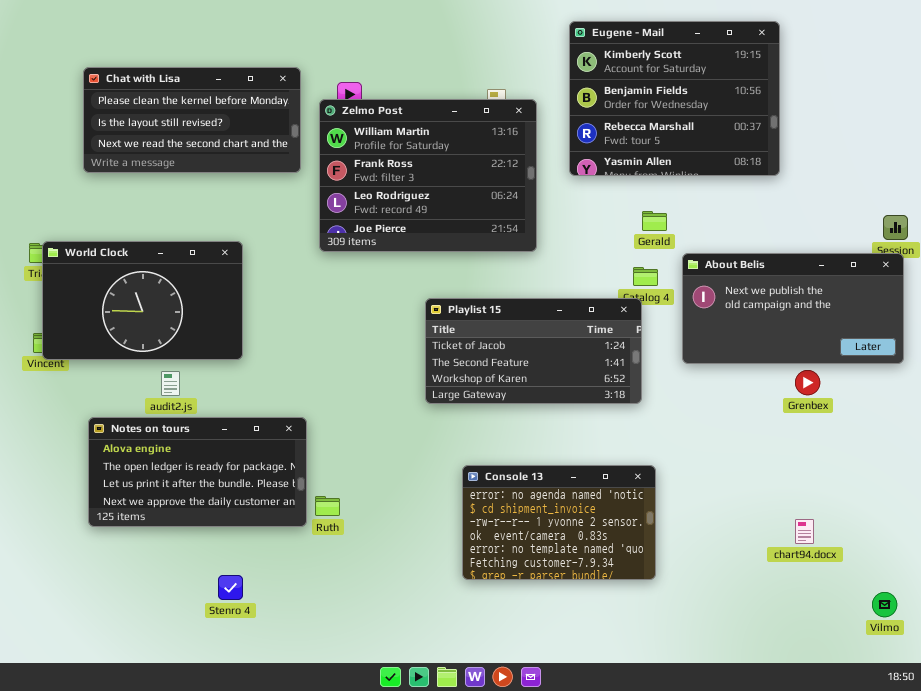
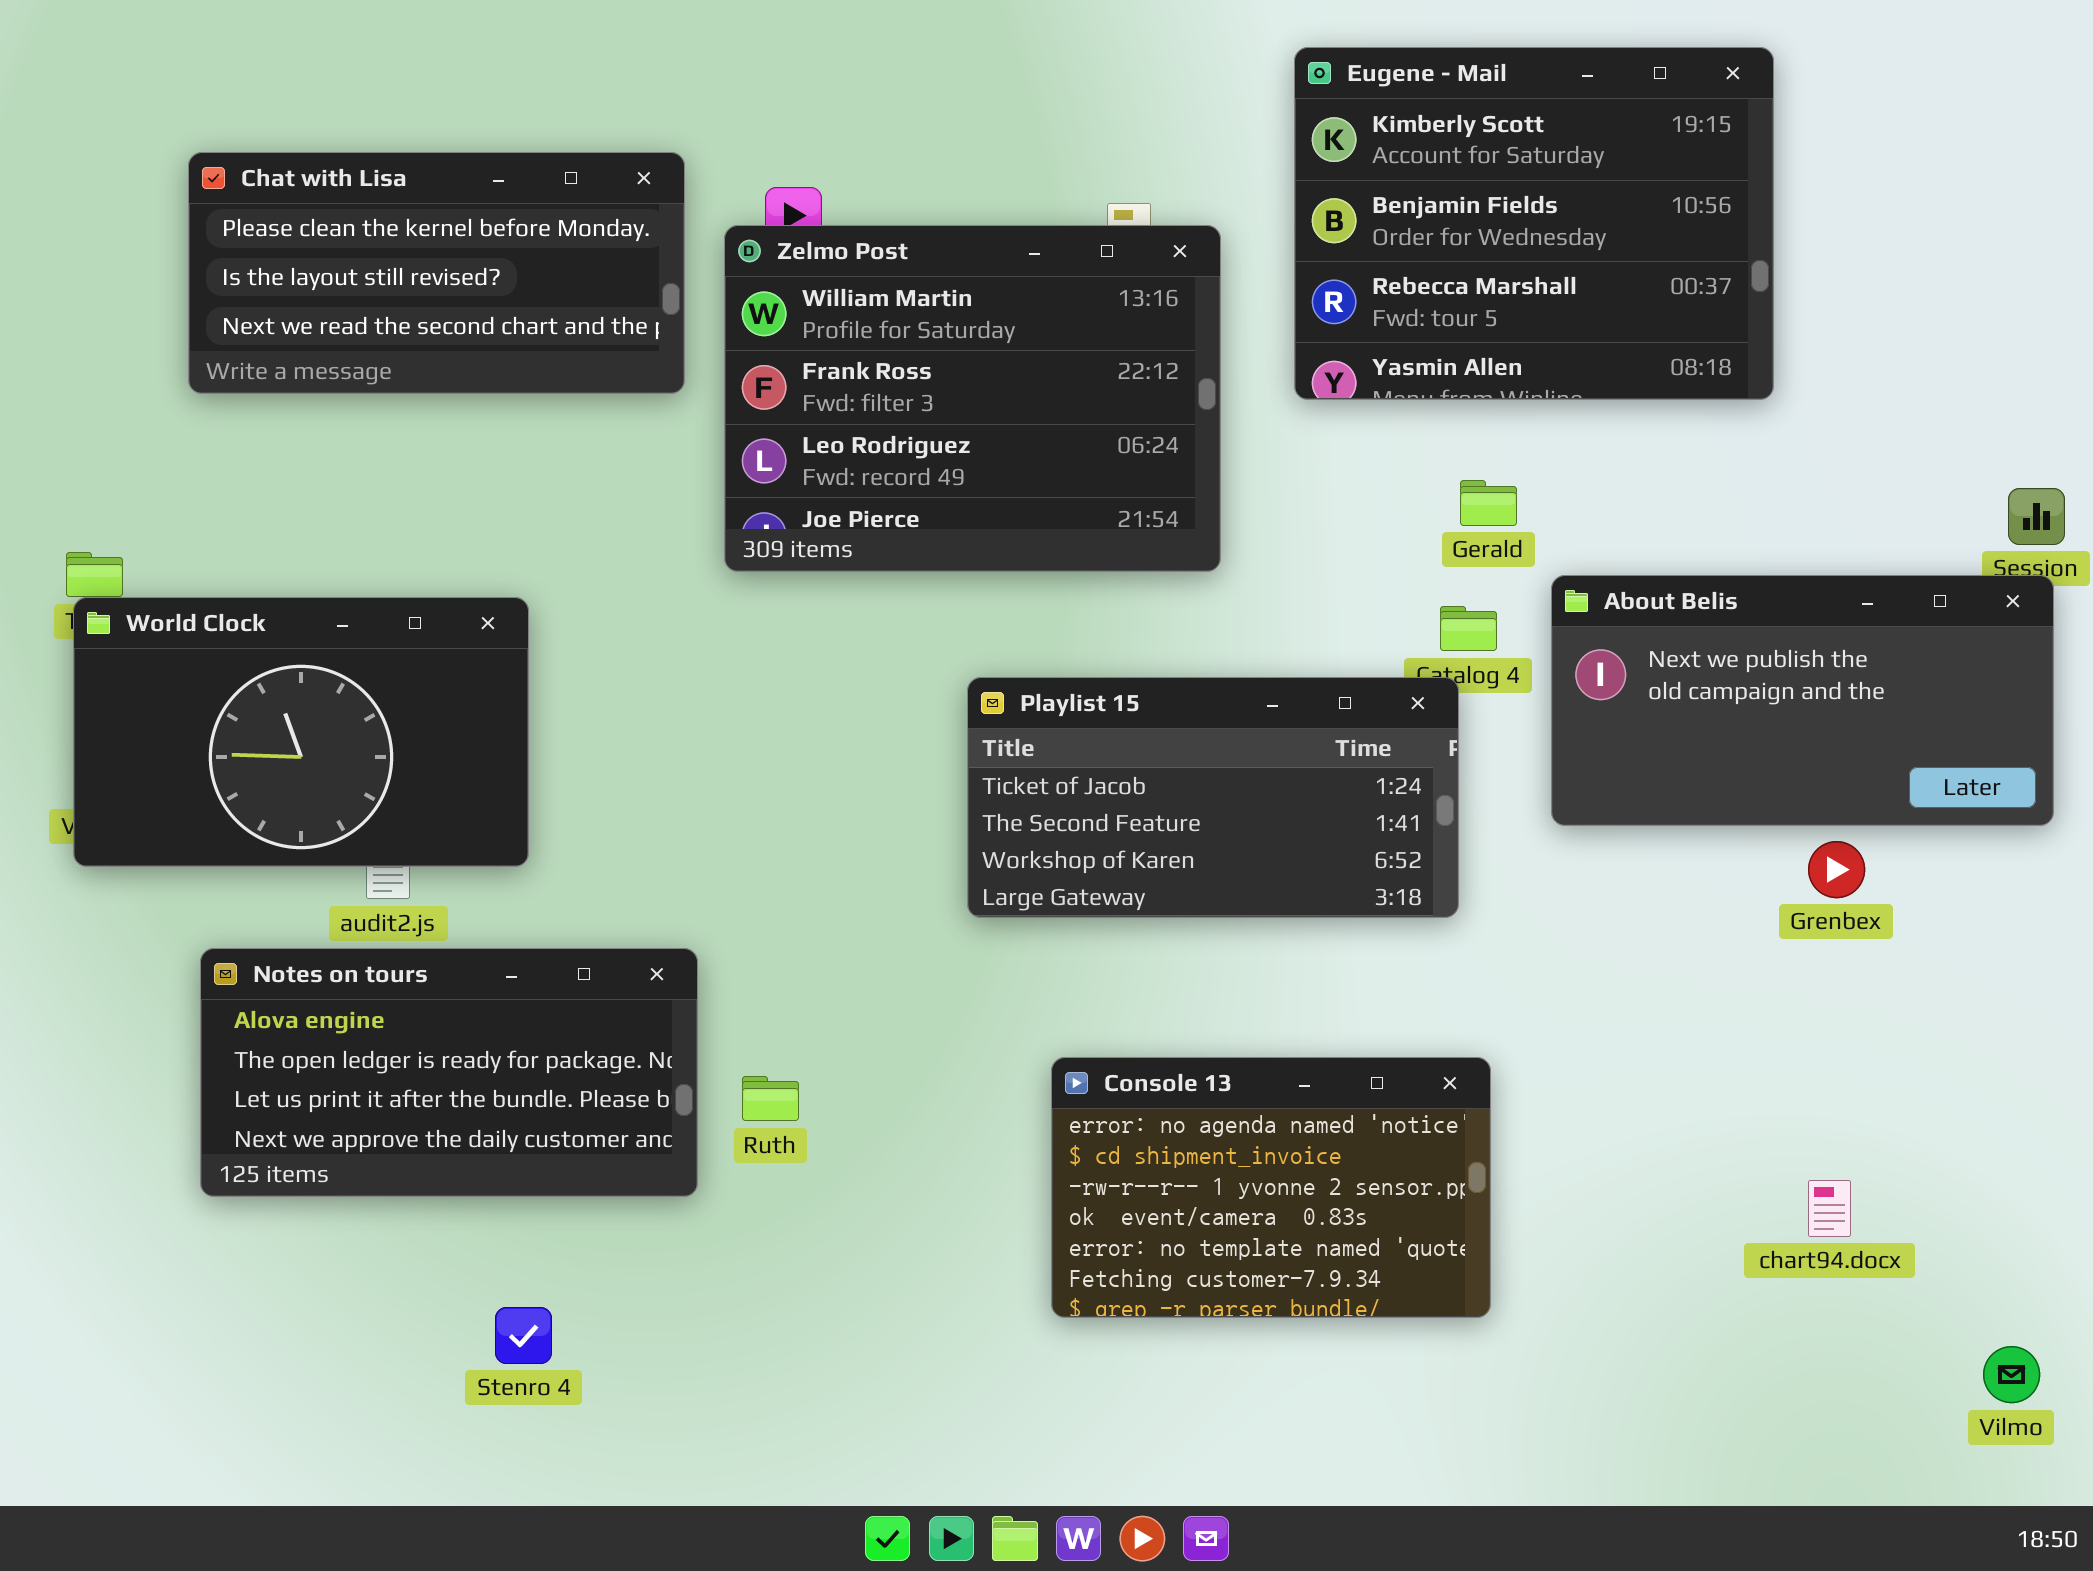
World Clock: [42,241,243,360] -> [73,597,529,867], moved
Ruth: [315,496,340,516] -> [742,1076,799,1121], moved

